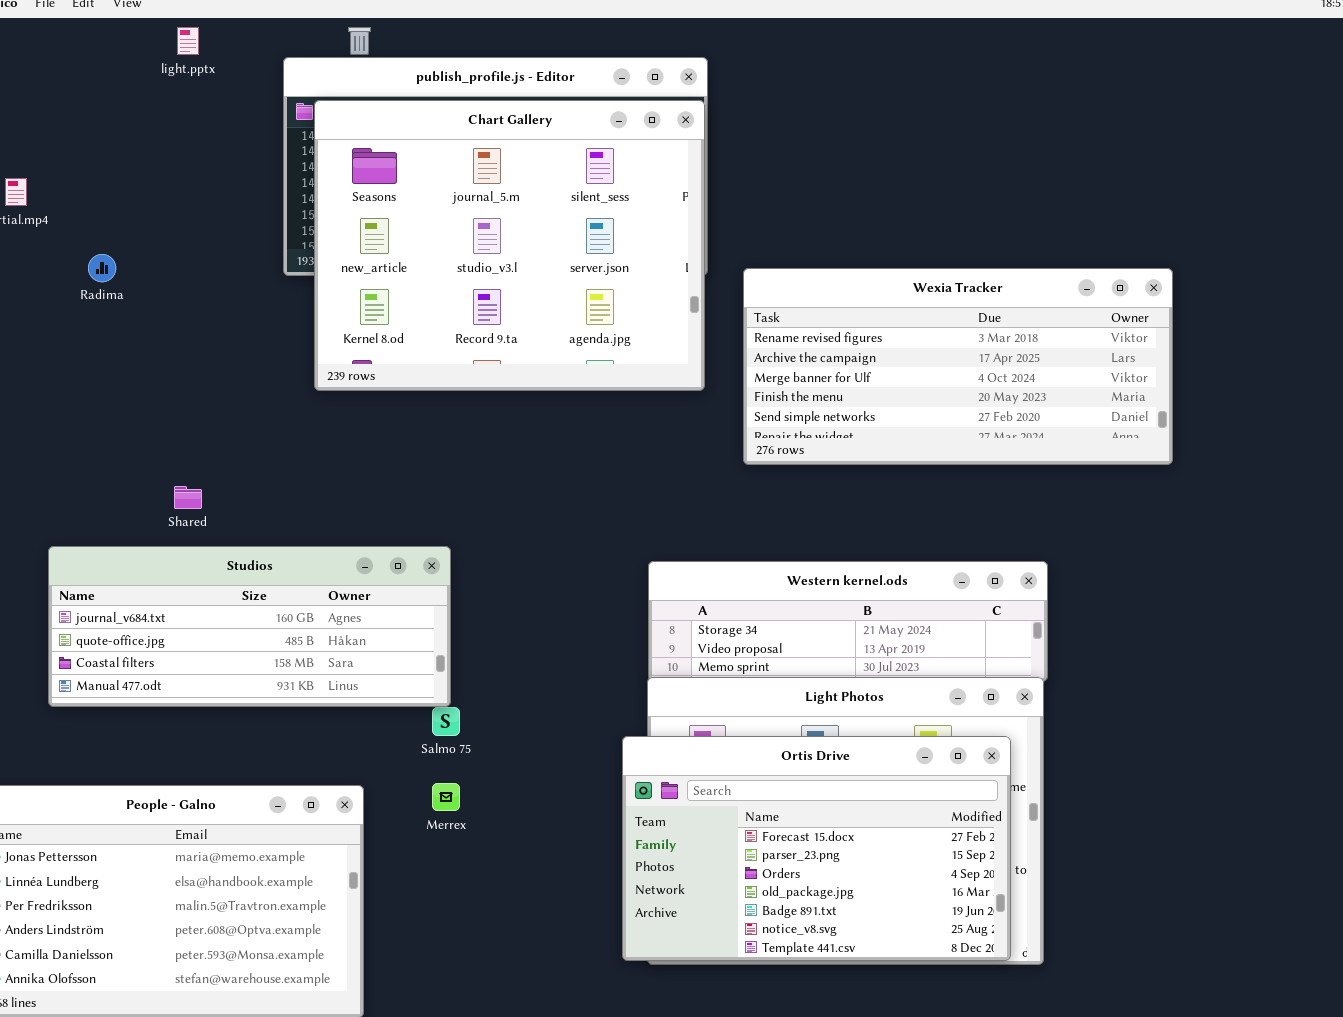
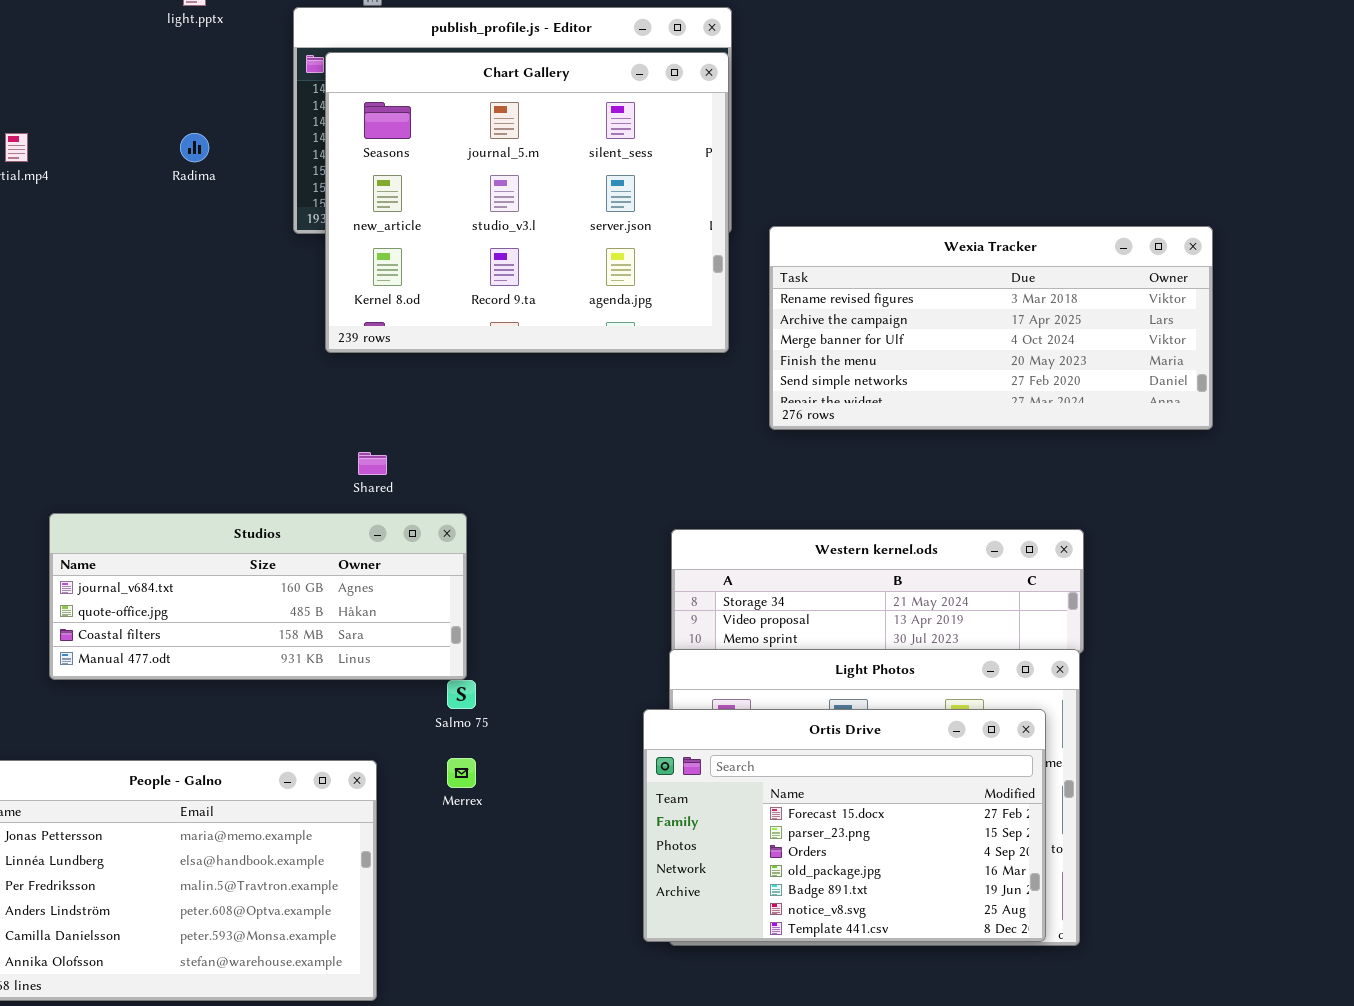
Radima: [88,254,116,282] -> [180,133,209,162], moved
Shared: [174,486,202,509] -> [358,452,387,475], moved

